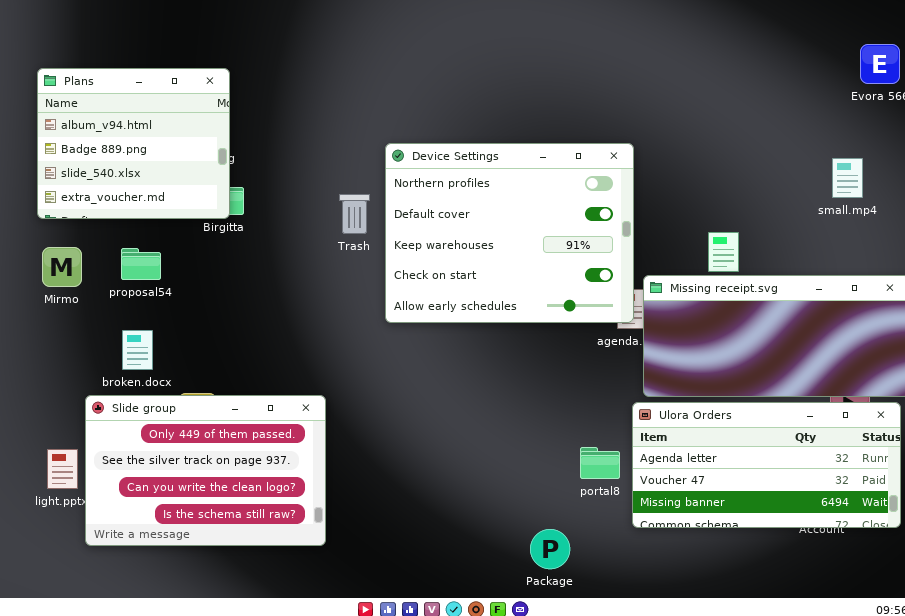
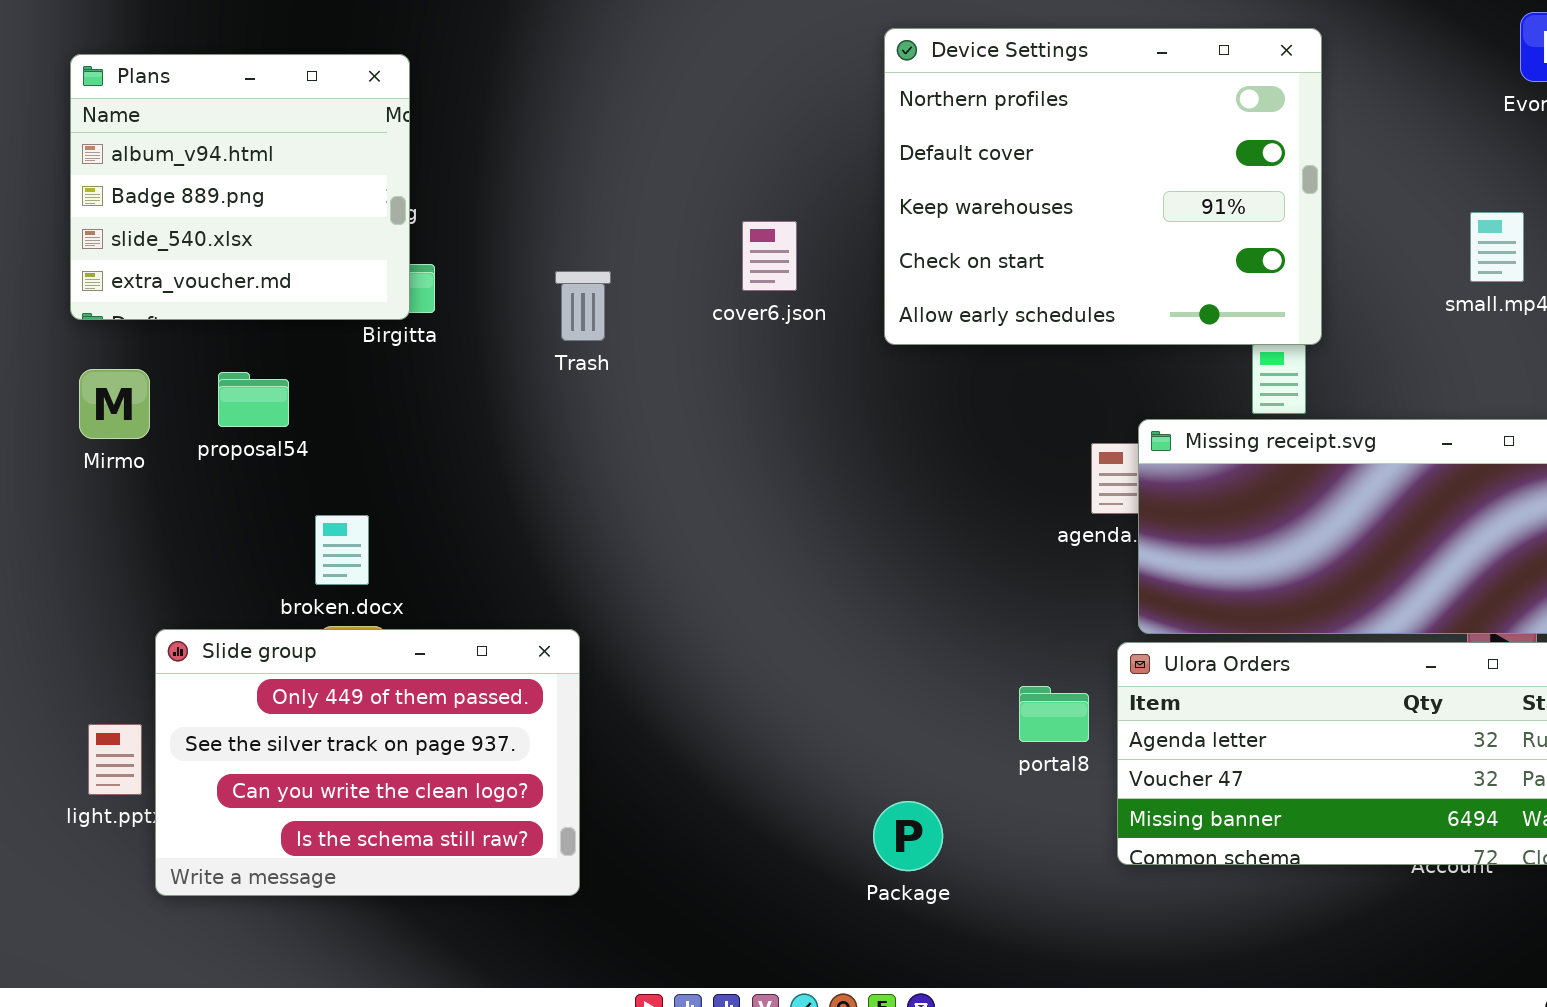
Device Settings: [385,143,634,323] -> [884,28,1322,345], moved
Trash: [339,194,370,234] -> [555,271,611,341], moved
broken.docx: [122,330,153,370] -> [315,515,369,585], moved
portal8: [580,447,620,479] -> [1019,686,1089,742], moved
Package: [530,529,570,569] -> [873,801,943,871], moved

